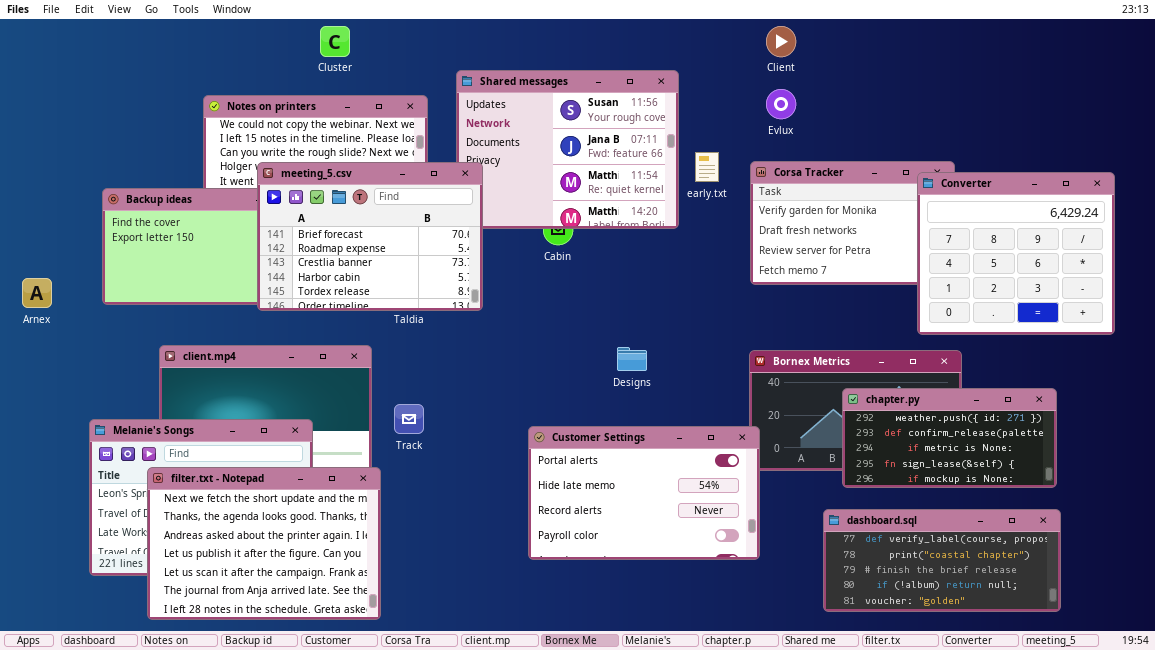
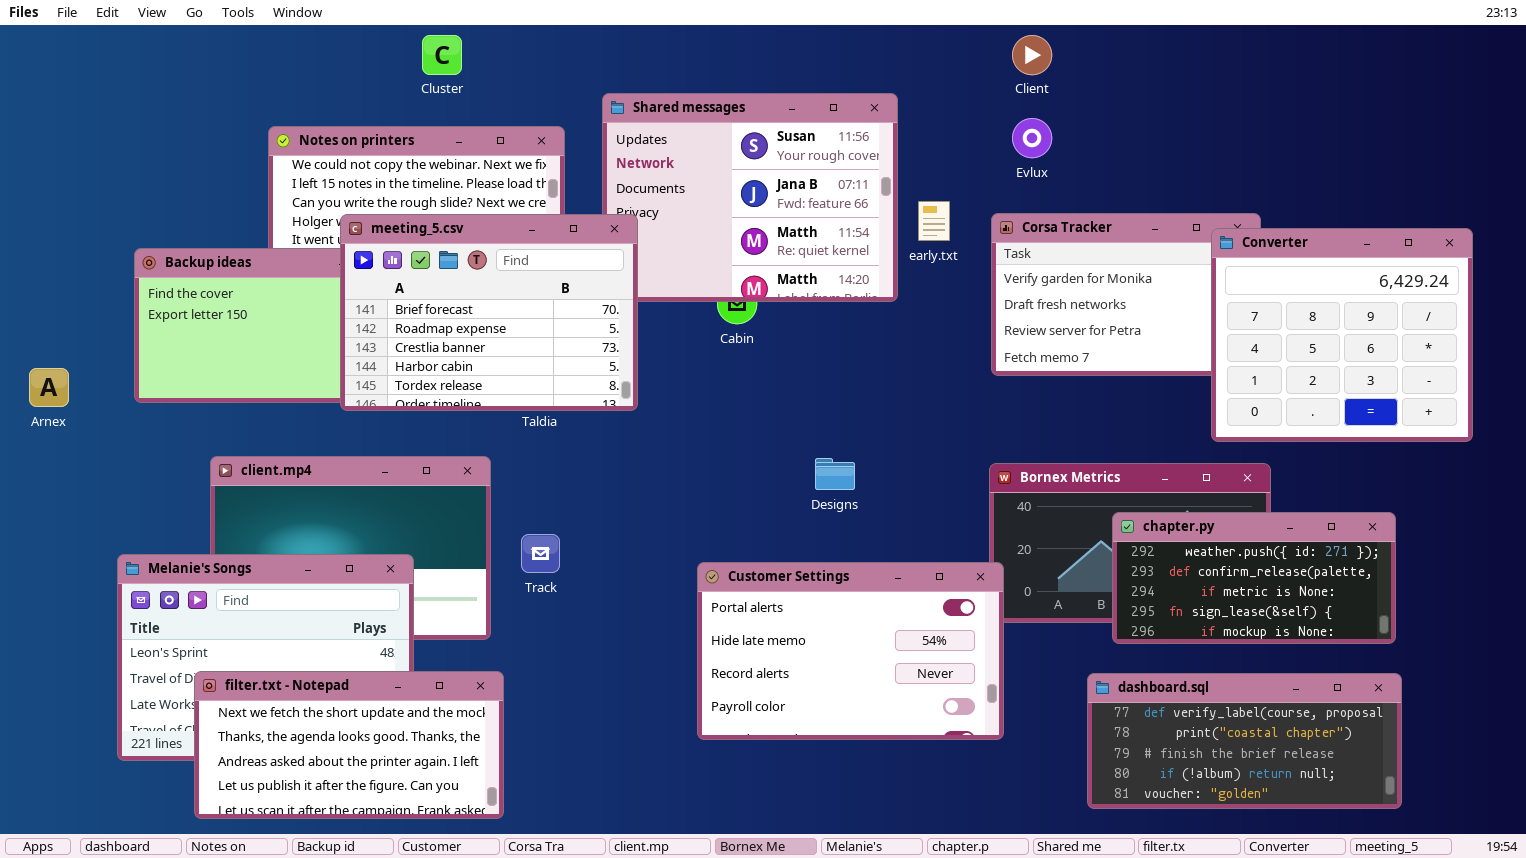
filter.txt - Notepad: [147,467,381,620] -> [194,671,504,819], resized

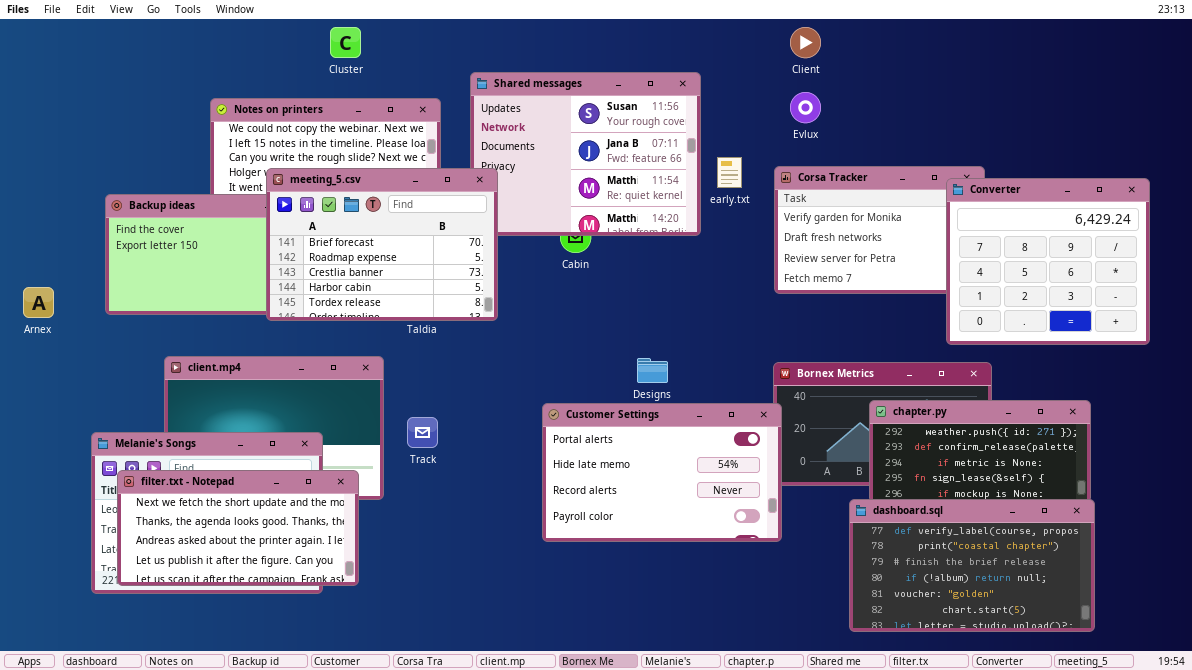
Customer Settings: [697,562,1004,740] -> [542,403,782,542], moved
filter.txt - Notepad: [194,671,504,819] -> [117,470,359,586], moved
dashboard.sql: [1087,673,1402,809] -> [849,499,1095,632], resized

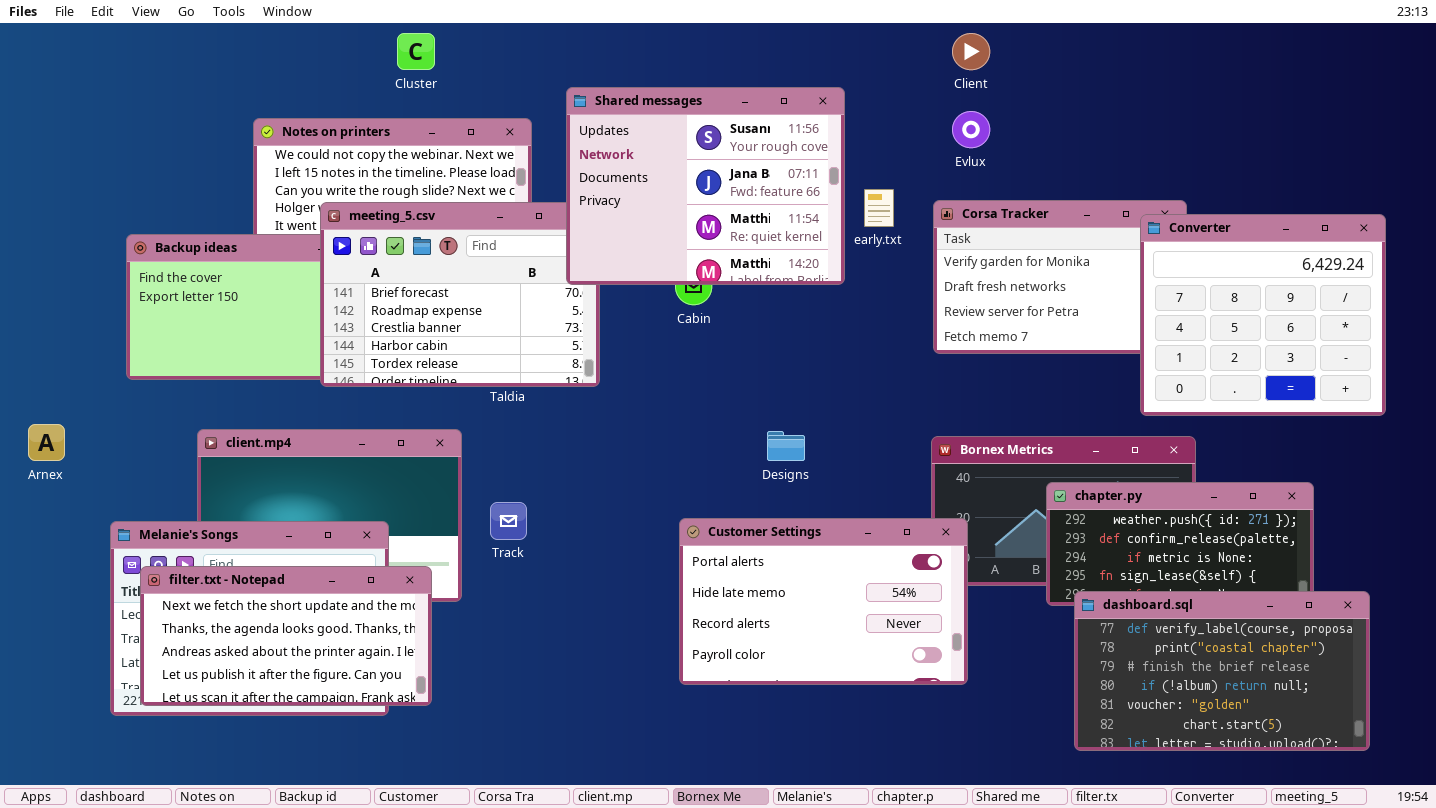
Shared messages: [470,72,701,236] -> [566,87,845,285], raised
Arnex: [23,287,54,318] -> [28,424,65,461], moved
Customer Settings: [542,403,782,542] -> [679,518,968,685], moved
dashboard.sql: [849,499,1095,632] -> [1074,591,1370,751], moved

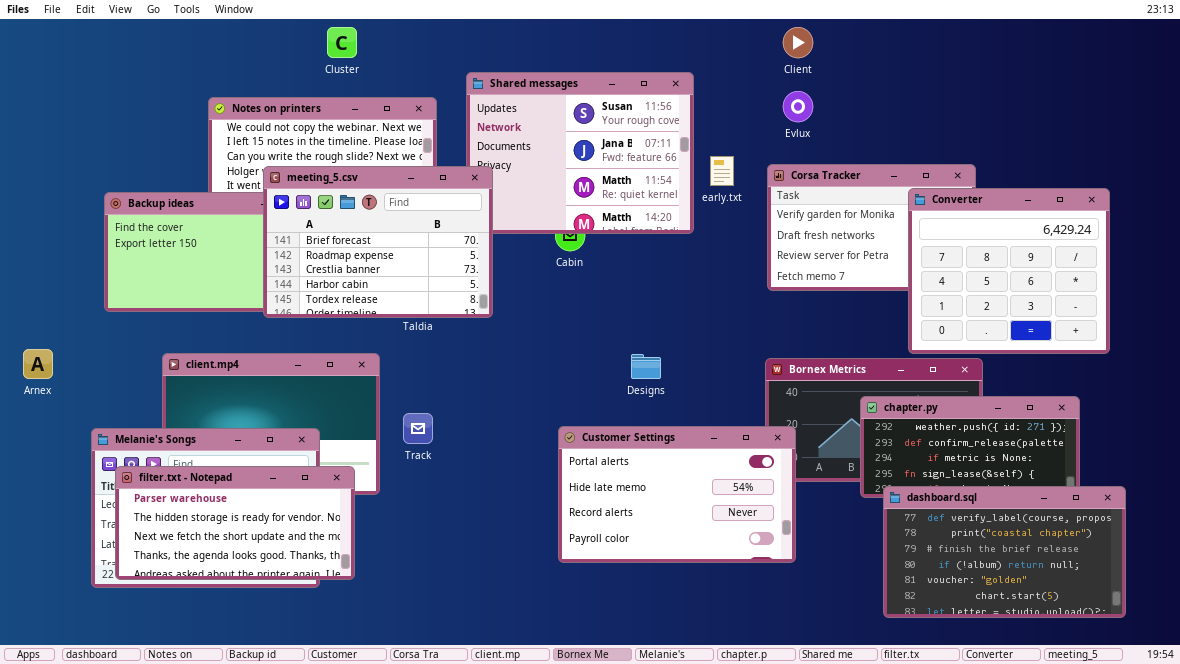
meeting_5.csv: [320,202,600,387] -> [263,166,493,318], raised
Converter: [1140,214,1386,416] -> [908,188,1110,354], moved
filter.txt - Notepad: [140,566,432,706] -> [115,466,355,580], scrolled up 2 rows

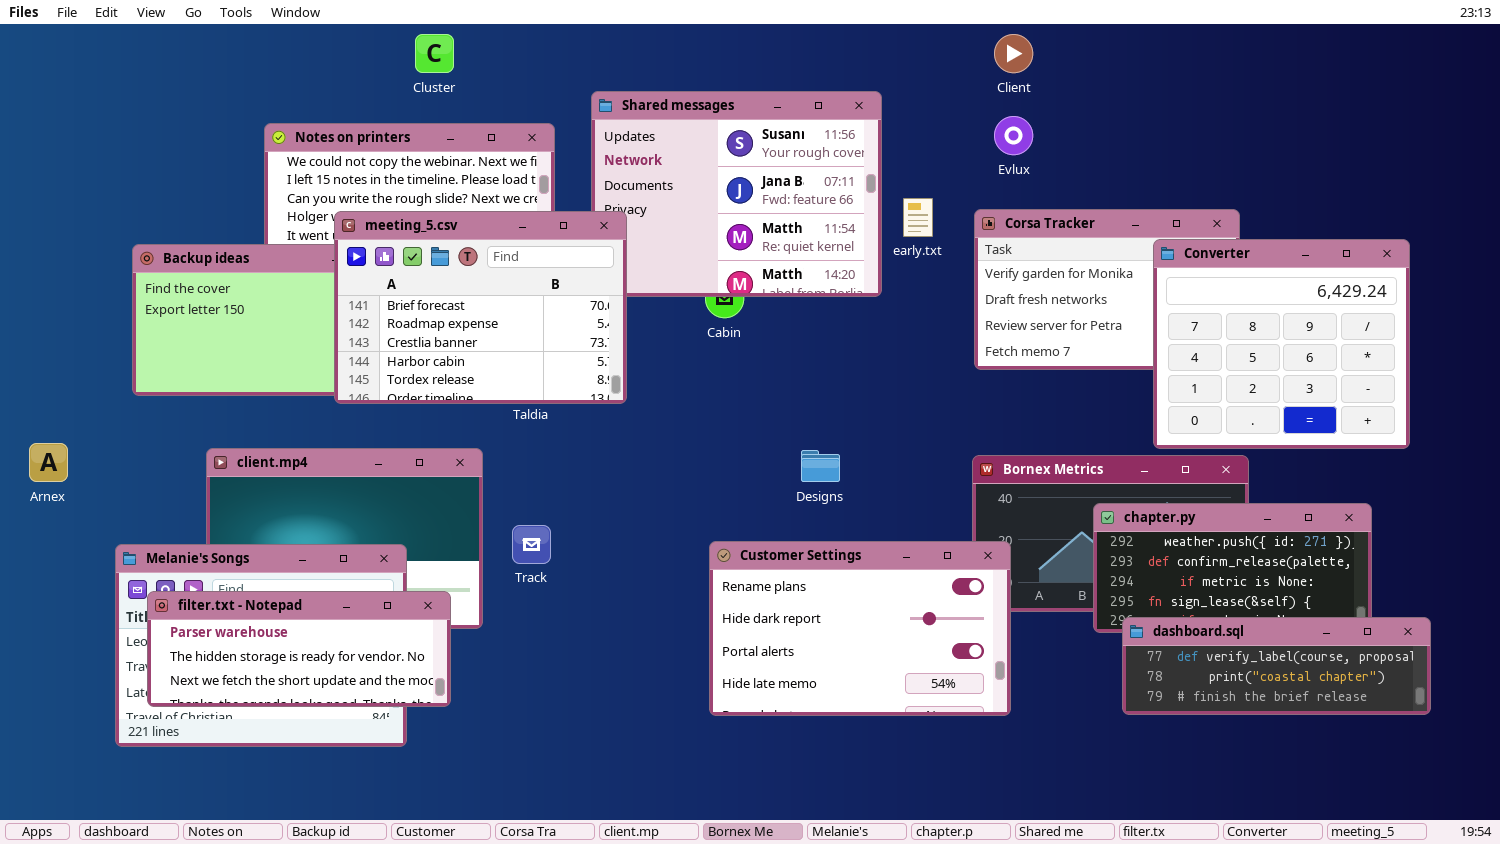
Customer Settings: [558,426,796,563] -> [709,541,1011,716], scrolled up 2 rows
filter.txt - Notepad: [115,466,355,580] -> [147,591,451,707], resized
dashboard.sql: [883,486,1126,618] -> [1122,617,1431,715], resized

